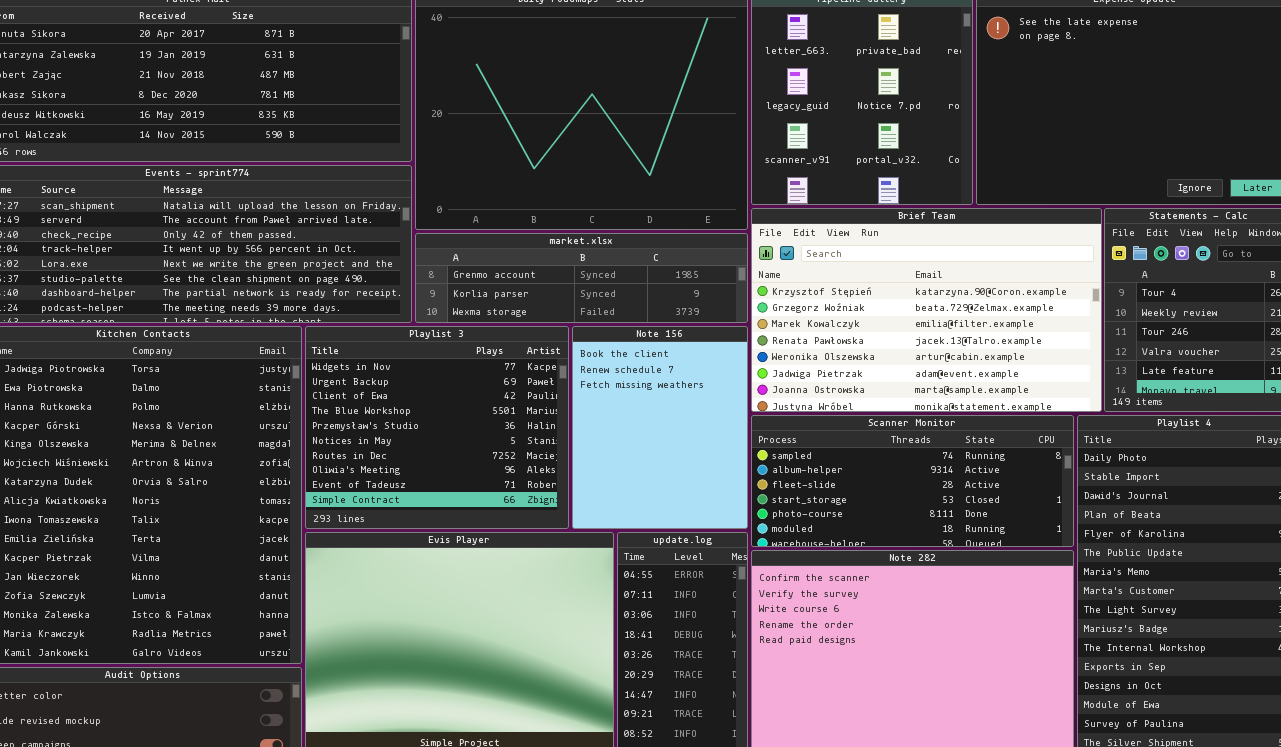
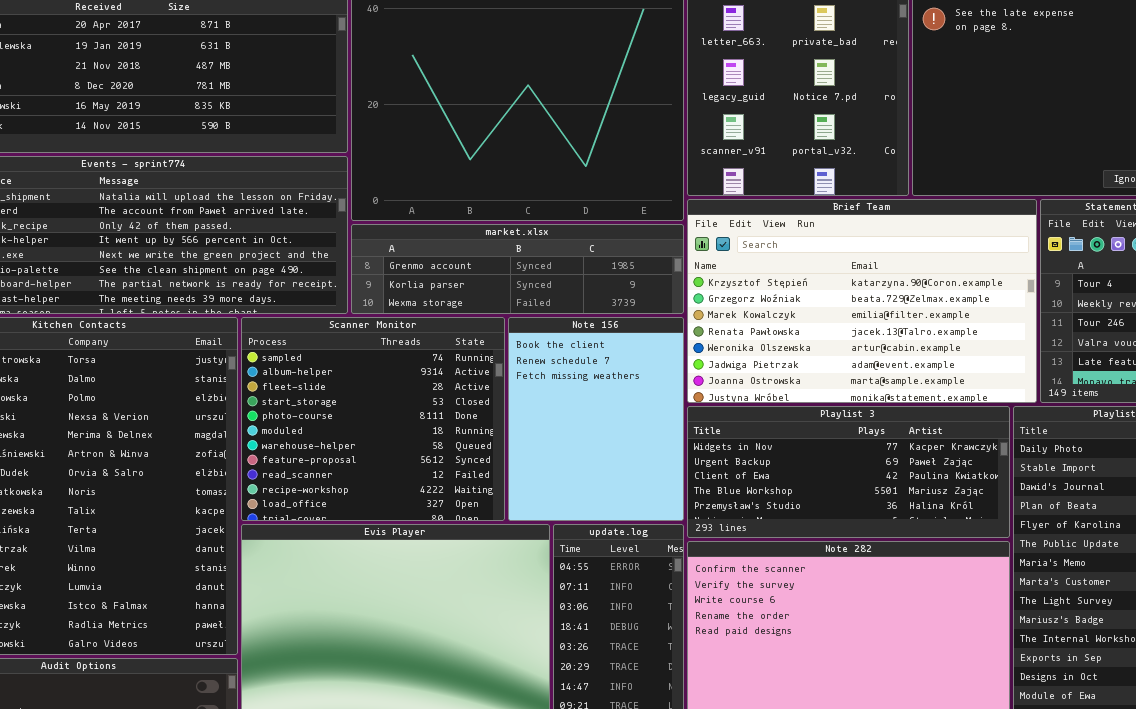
Playlist 3: [305,326,569,529] -> [687,406,1010,538], moved, resized
Scanner Monitor: [751,415,1074,547] -> [241,317,505,521], moved, resized

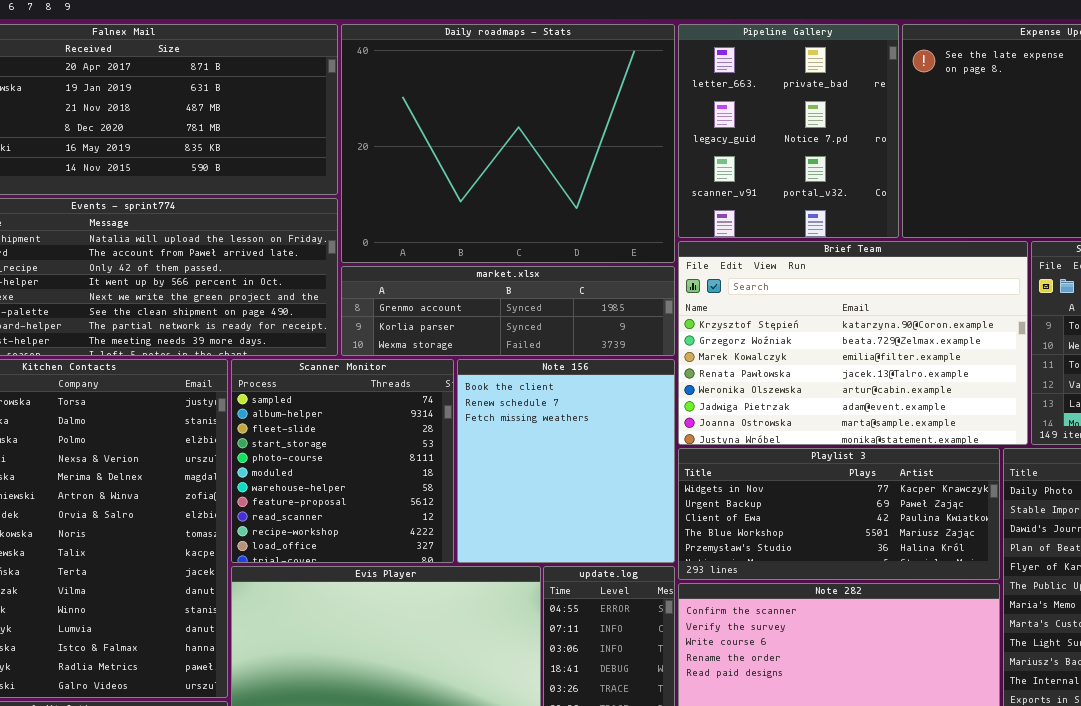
Scanner Monitor: [241,317,505,521] -> [231,359,454,563], resized
Note 156: [508,317,684,521] -> [457,359,675,563], resized

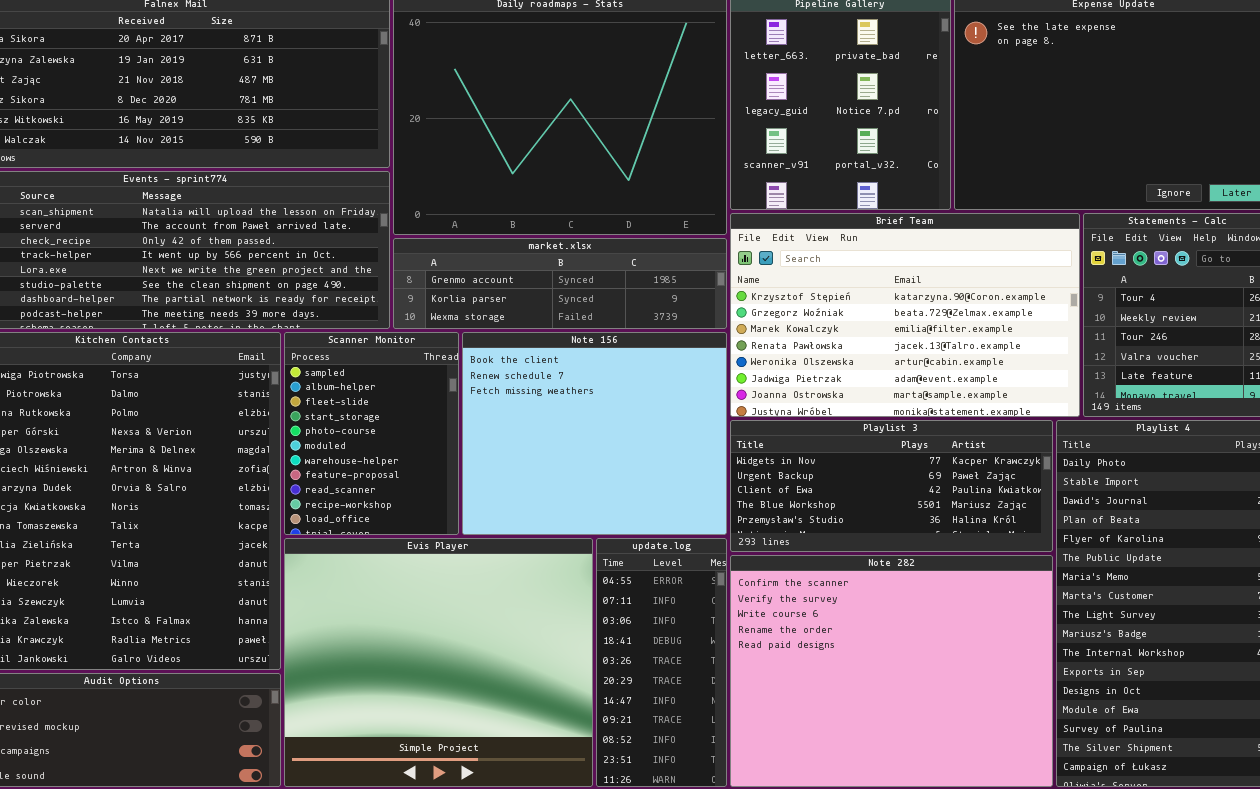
Scanner Monitor: [231,359,454,563] -> [284,332,459,535], resized
Note 156: [457,359,675,563] -> [462,332,727,535], resized

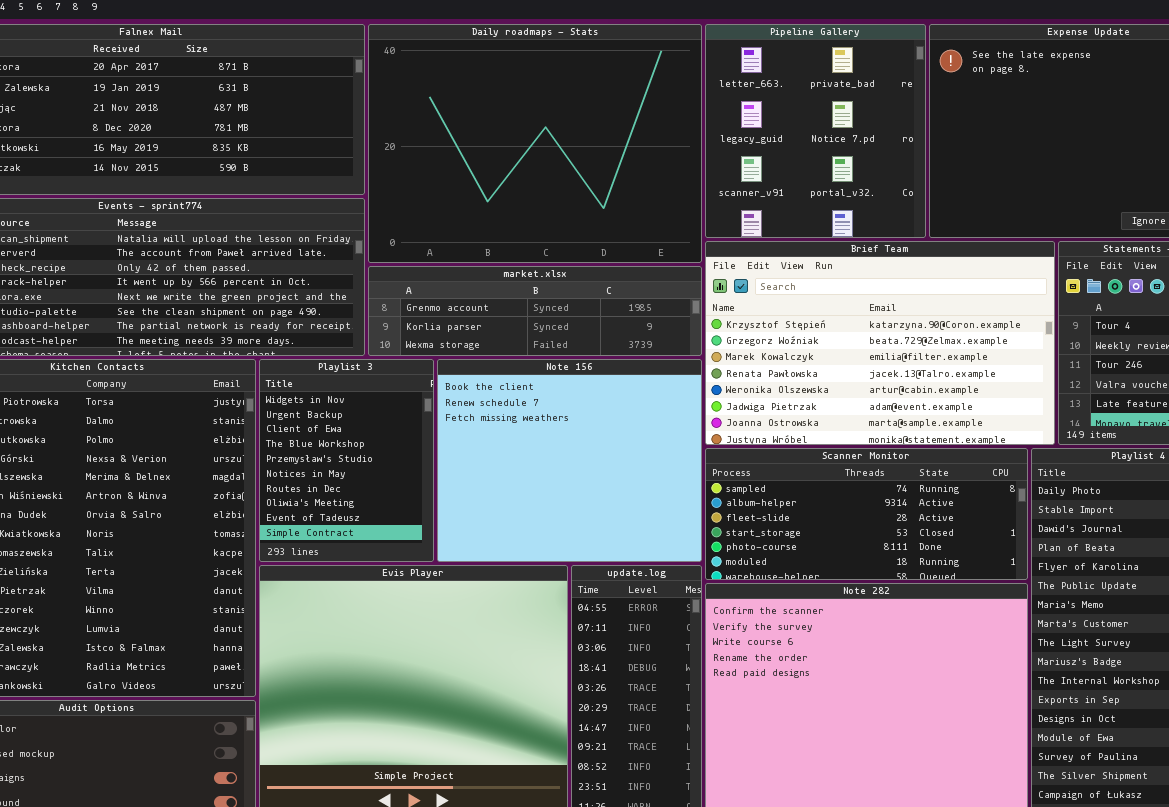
Scanner Monitor: [284,332,459,535] -> [705,448,1028,580], moved, resized
Playlist 3: [730,420,1053,552] -> [259,359,434,562], moved, resized

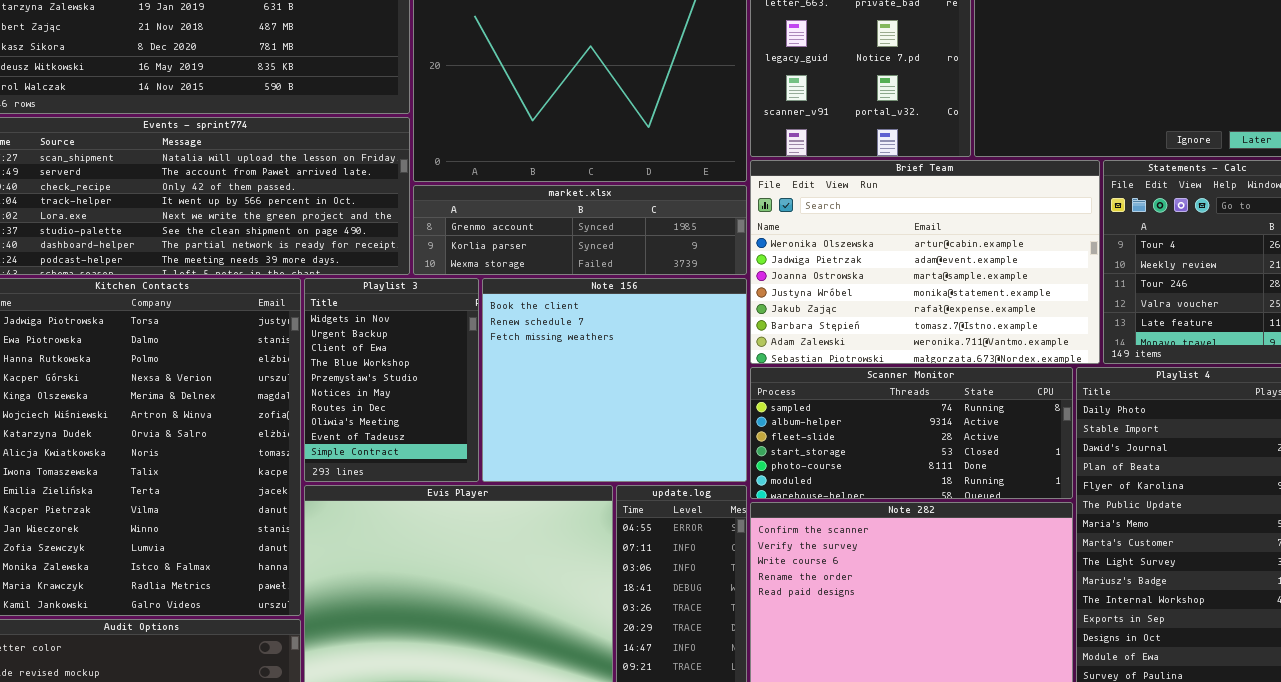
Brief Team: [705,241,1055,445] -> [750,160,1100,364], scrolled down 4 rows

